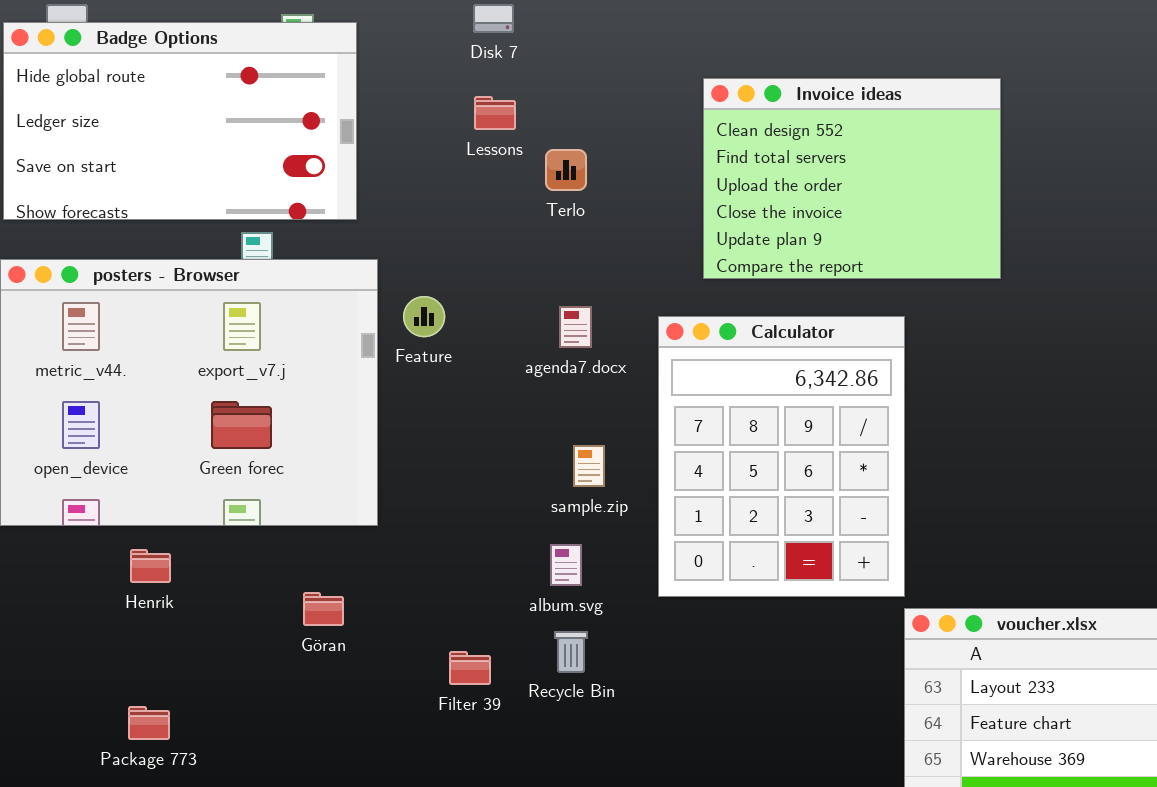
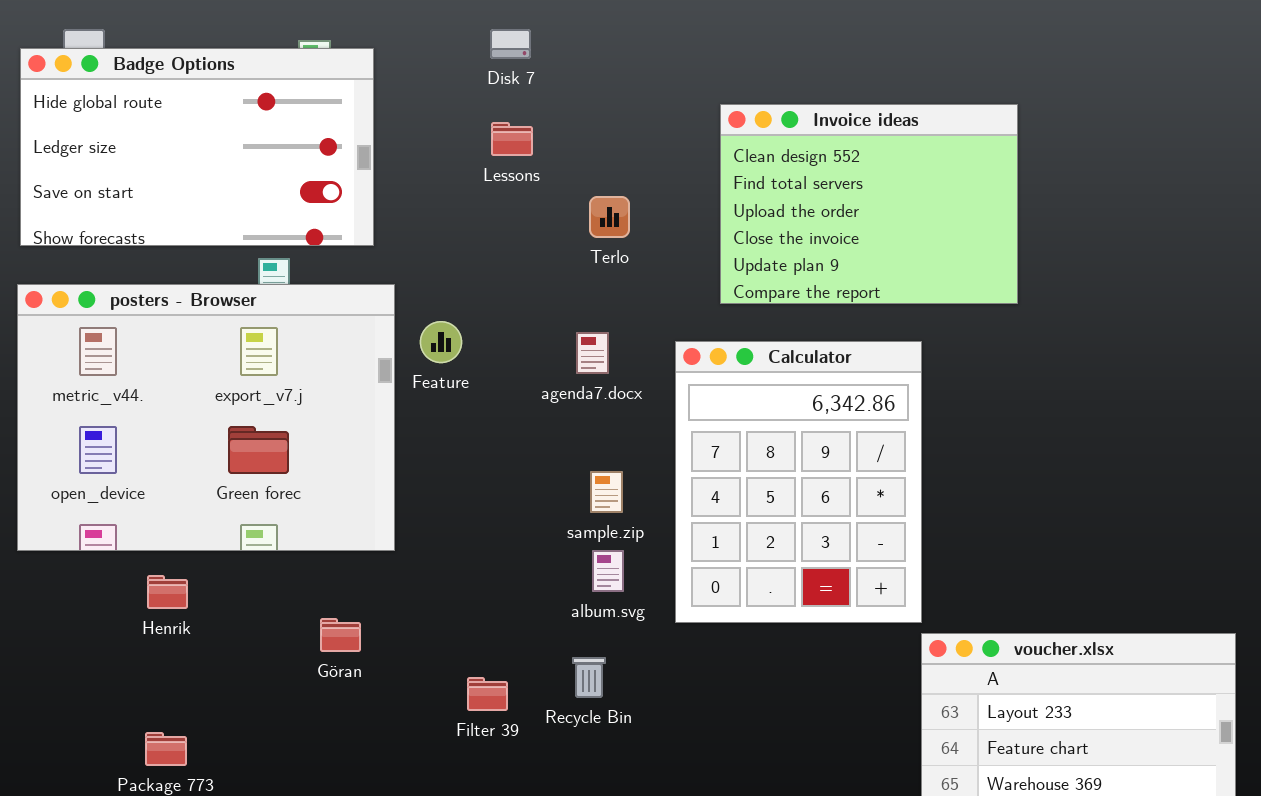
Terlo: [545,149,587,191] -> [589,196,630,238], moved
album.svg: [550,544,582,586] -> [592,550,624,592], moved

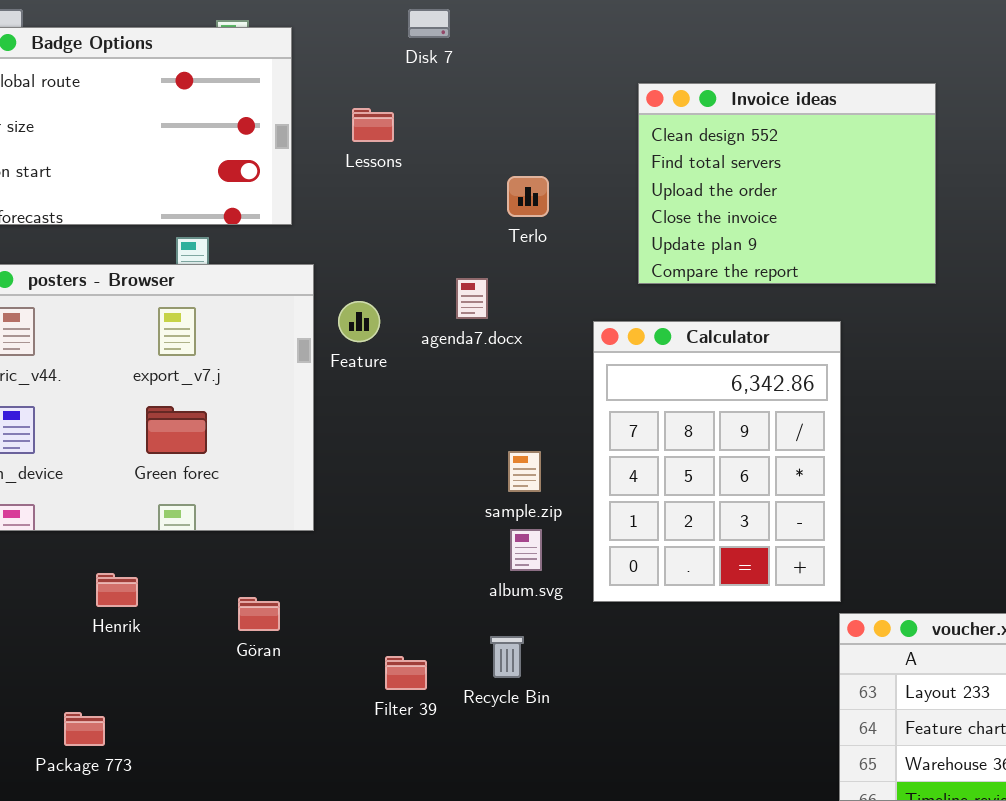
Lessons: [491,122,533,156] -> [352,108,394,142], moved
agenda7.docx: [576,332,609,374] -> [456,278,488,319], moved
Henrik: [147,575,188,609] -> [96,573,138,607], moved

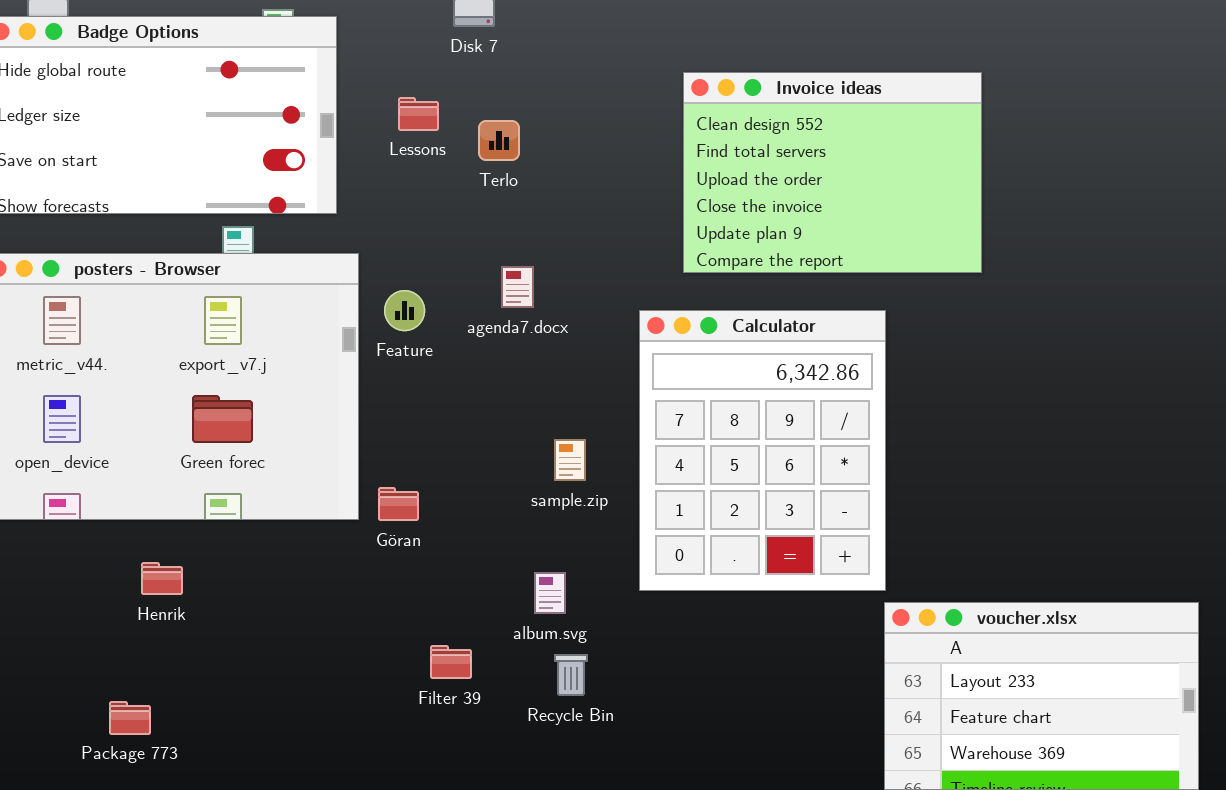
Terlo: [507,176,549,217] -> [478,120,520,161], moved
album.svg: [510,529,542,571] -> [534,572,566,614], moved
Göran: [238,597,280,631] -> [378,487,419,521], moved
Recycle Bin: [490,636,524,678] -> [554,654,588,696], moved

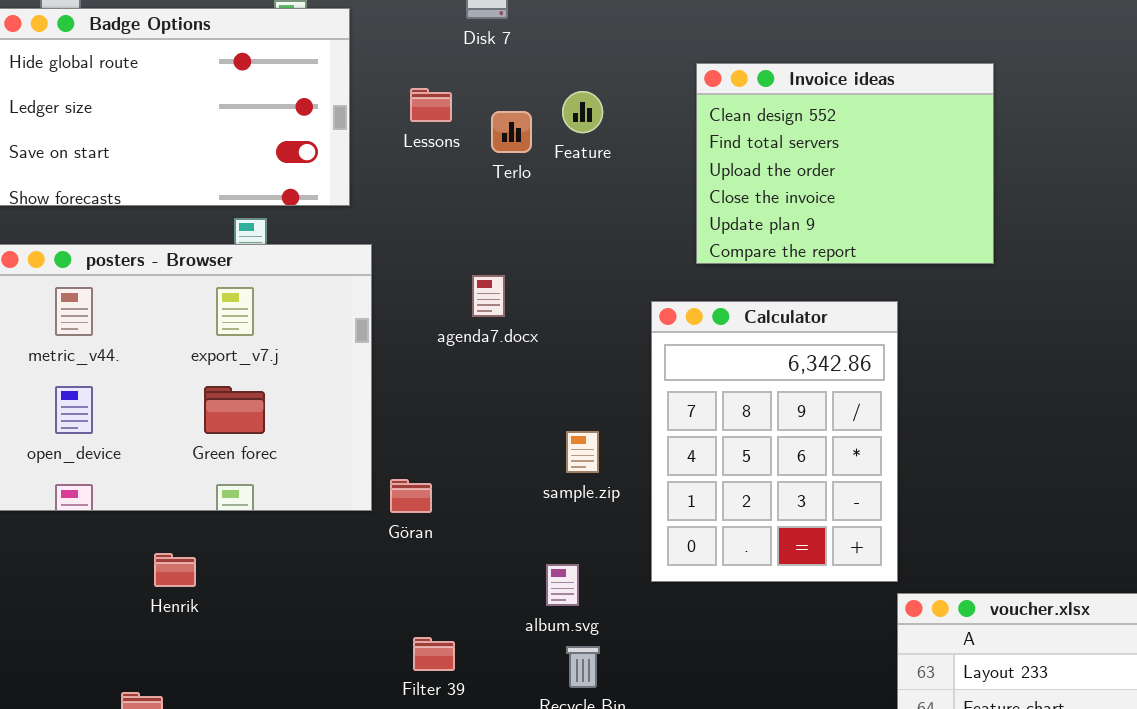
agenda7.docx: [501,266,534,308] -> [472,275,505,317], moved
Feature: [384,290,425,331] -> [562,91,603,133], moved
Filter 39: [430,645,472,679] -> [413,637,455,671], moved

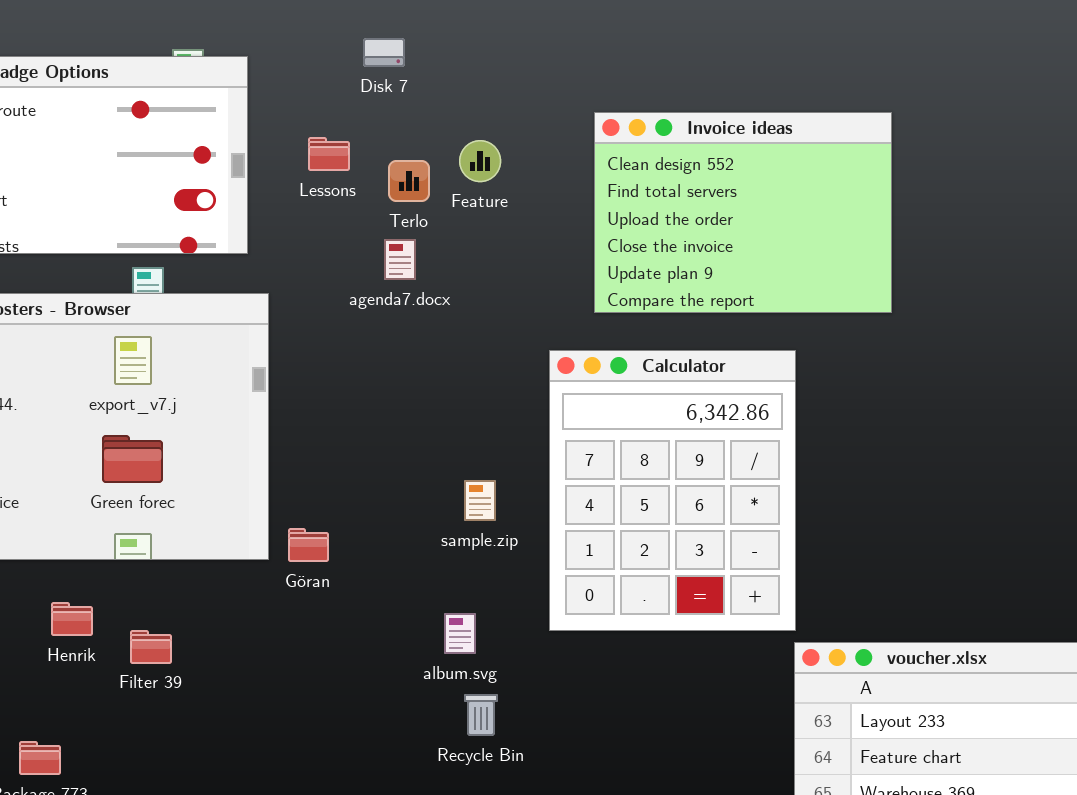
agenda7.docx: [472,275,505,317] -> [384,239,416,280], moved
Filter 39: [413,637,455,671] -> [130,630,172,664], moved

